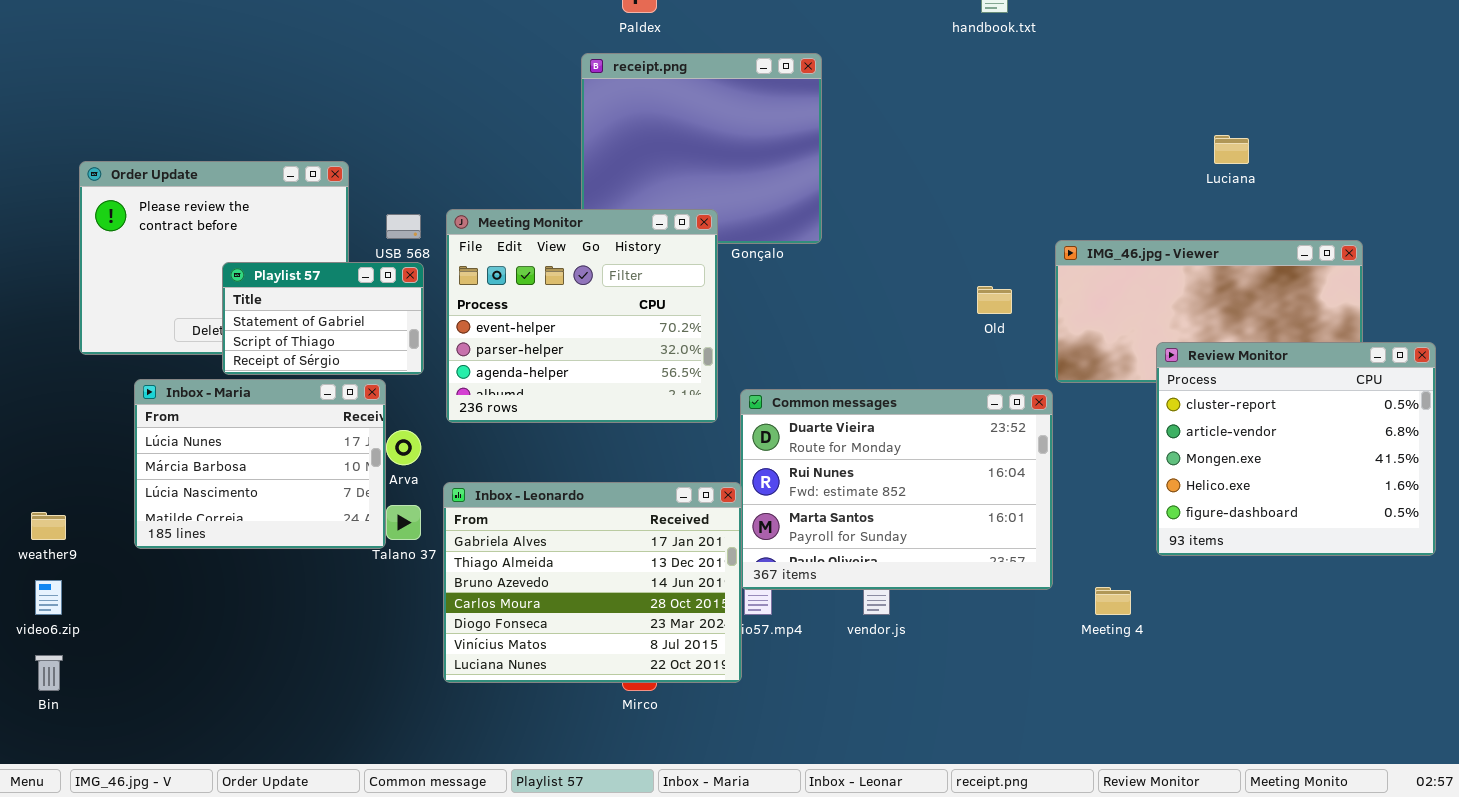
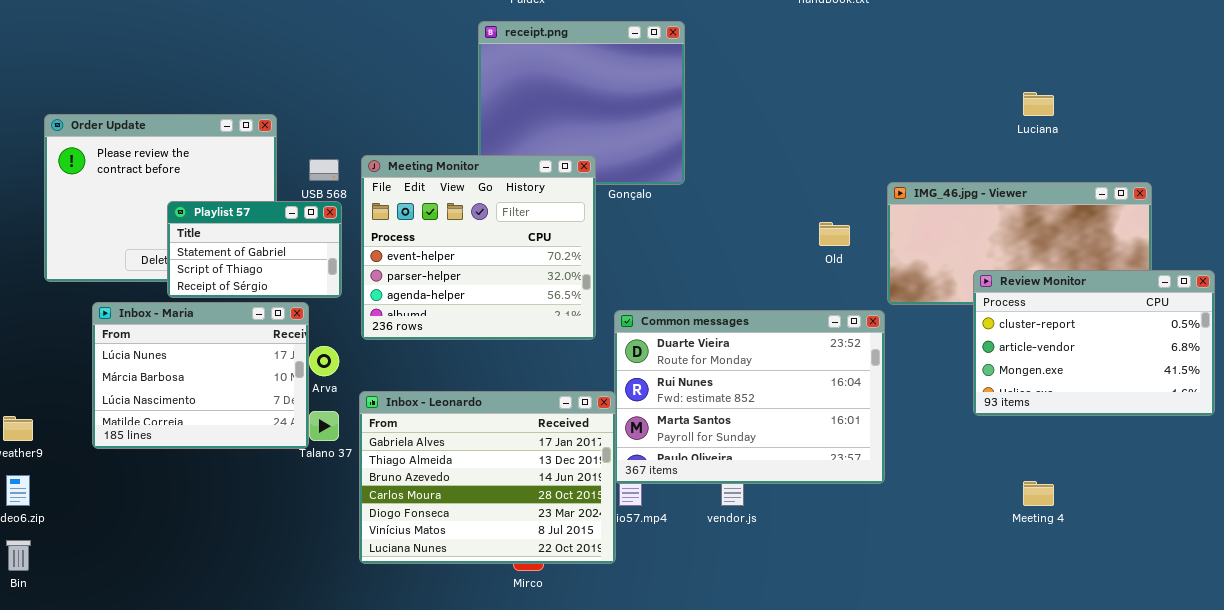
Review Monitor: [1156,342,1436,556] -> [973,270,1215,416], resized
Meeting 4: [1095,587,1131,615] -> [1023,481,1054,506], moved

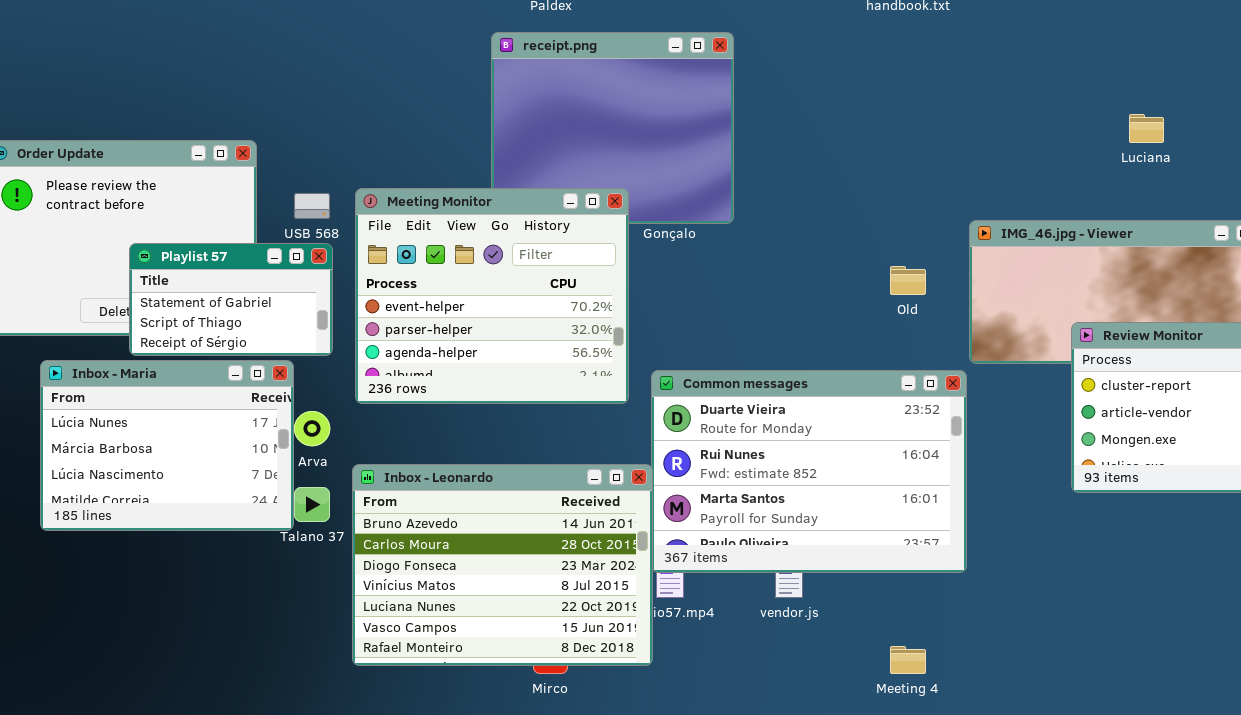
Inbox - Leonardo: [359,391,616,564] -> [352,464,653,666], scrolled down 2 rows
Meeting 4: [1023,481,1054,506] -> [890,646,926,674], moved

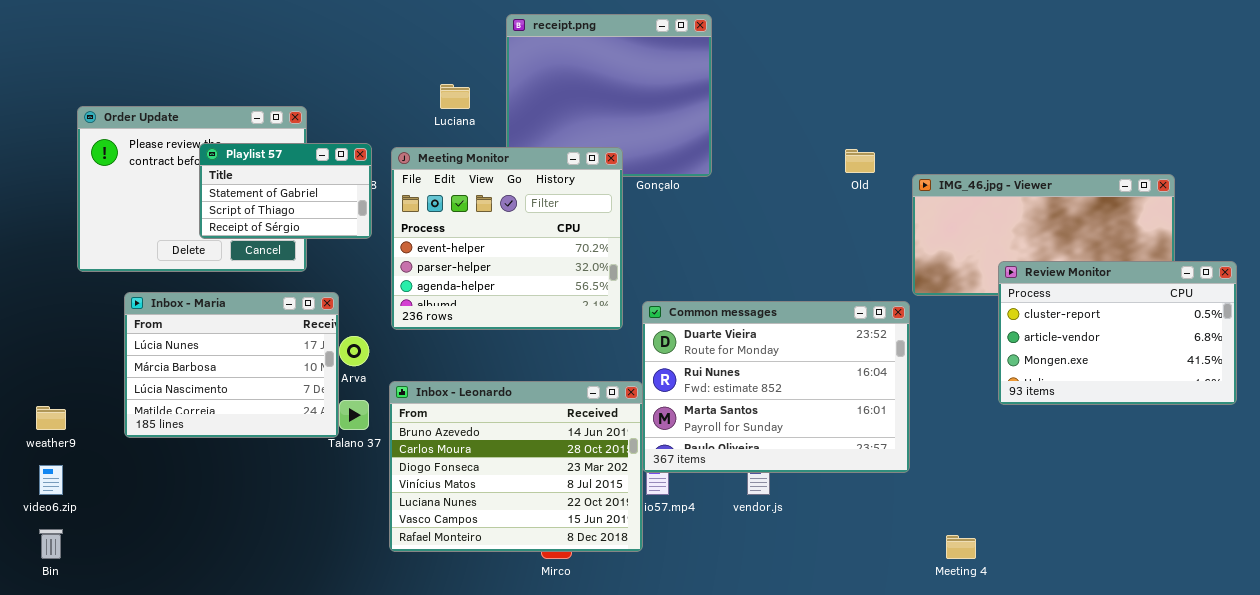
Luciana: [1129,114,1164,143] -> [440,84,470,109], moved
Playlist 57: [129,243,333,356] -> [199,143,372,239], moved
Old: [890,266,926,295] -> [845,149,875,173], moved
Meeting 4: [890,646,926,674] -> [946,535,976,559], moved

